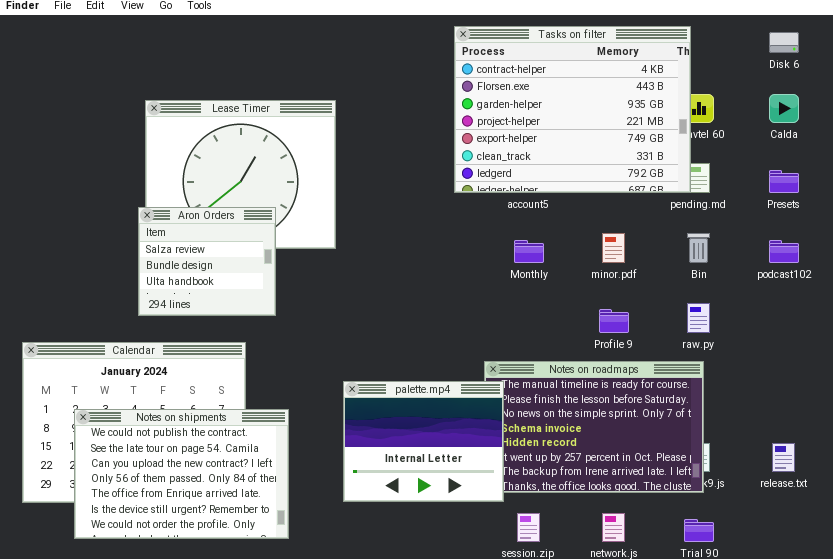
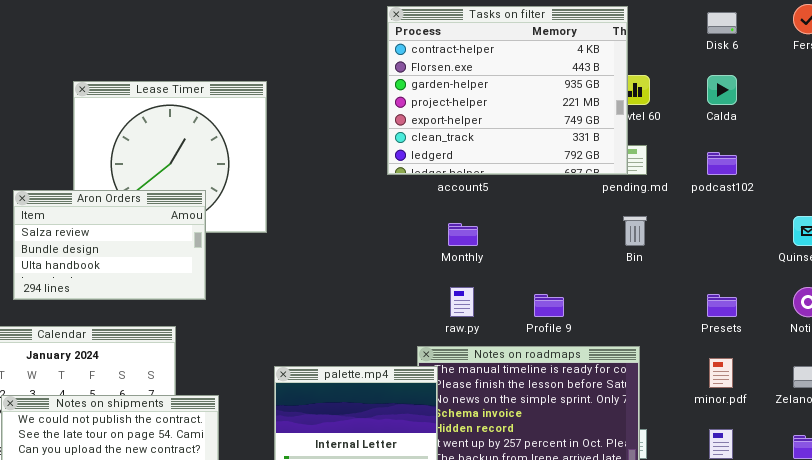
Presets: [769,170,799,193] -> [707,294,737,317], moved
Aron Orders: [138,207,276,316] -> [13,190,206,300], resized
minor.pdf: [602,233,625,263] -> [709,358,733,388], moved
podcast102: [769,240,799,263] -> [707,152,737,175], moved
raw.py: [687,303,710,333] -> [450,287,474,317], moved

